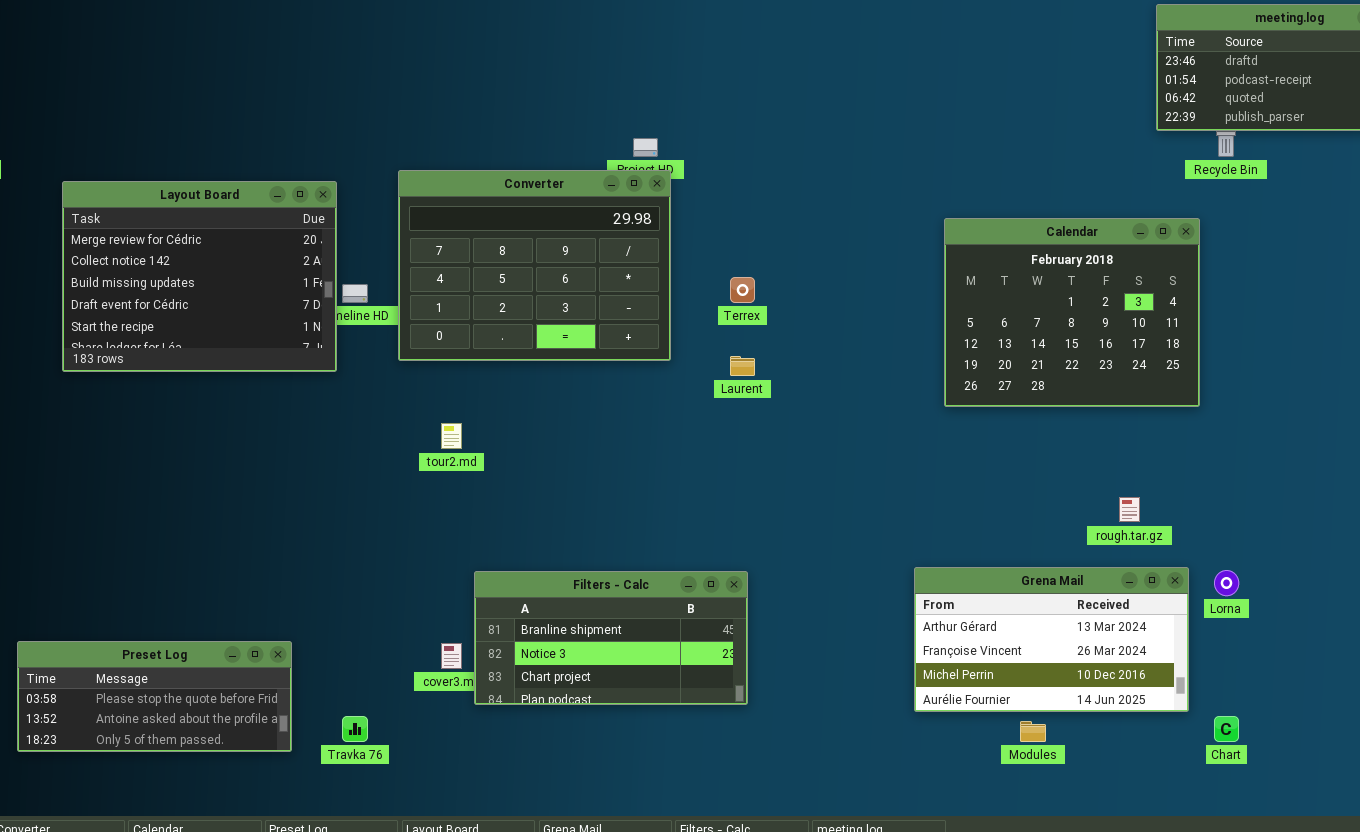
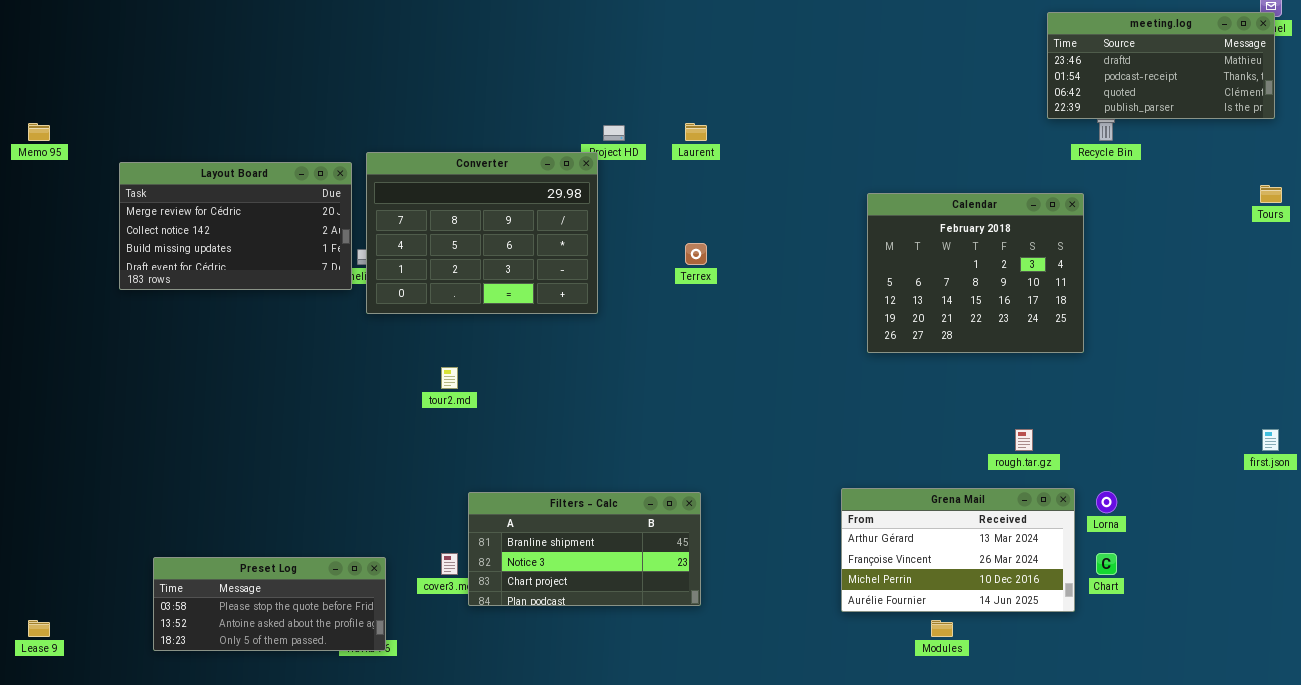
Converter: [398,170,671,361] -> [366,152,598,314], moved
Layout Board: [62,181,337,372] -> [119,162,352,290], resized
Laurent: [730,356,755,376] -> [685,123,707,141], moved
Preset Log: [17,641,292,752] -> [153,557,386,651], moved
Chart: [1214,716,1239,742] -> [1096,553,1117,575], moved

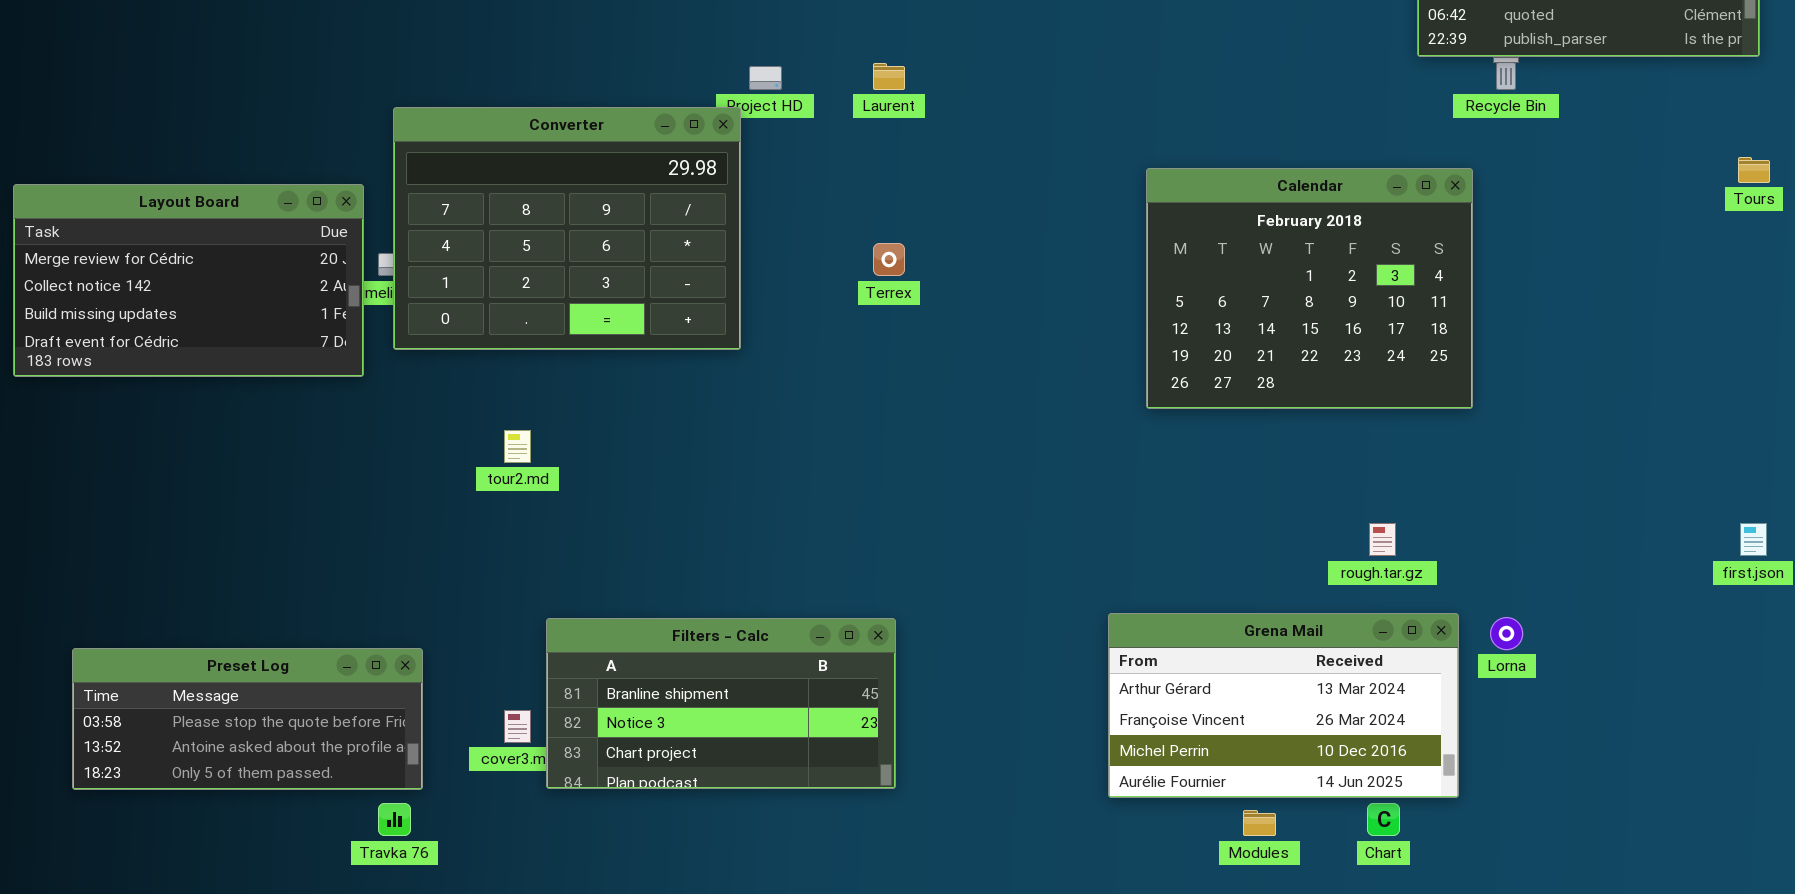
Layout Board: [119,162,352,290] -> [13,184,364,377], moved
Chart: [1096,553,1117,575] -> [1367,803,1400,836], moved
Preset Log: [153,557,386,651] -> [72,648,423,790], moved

